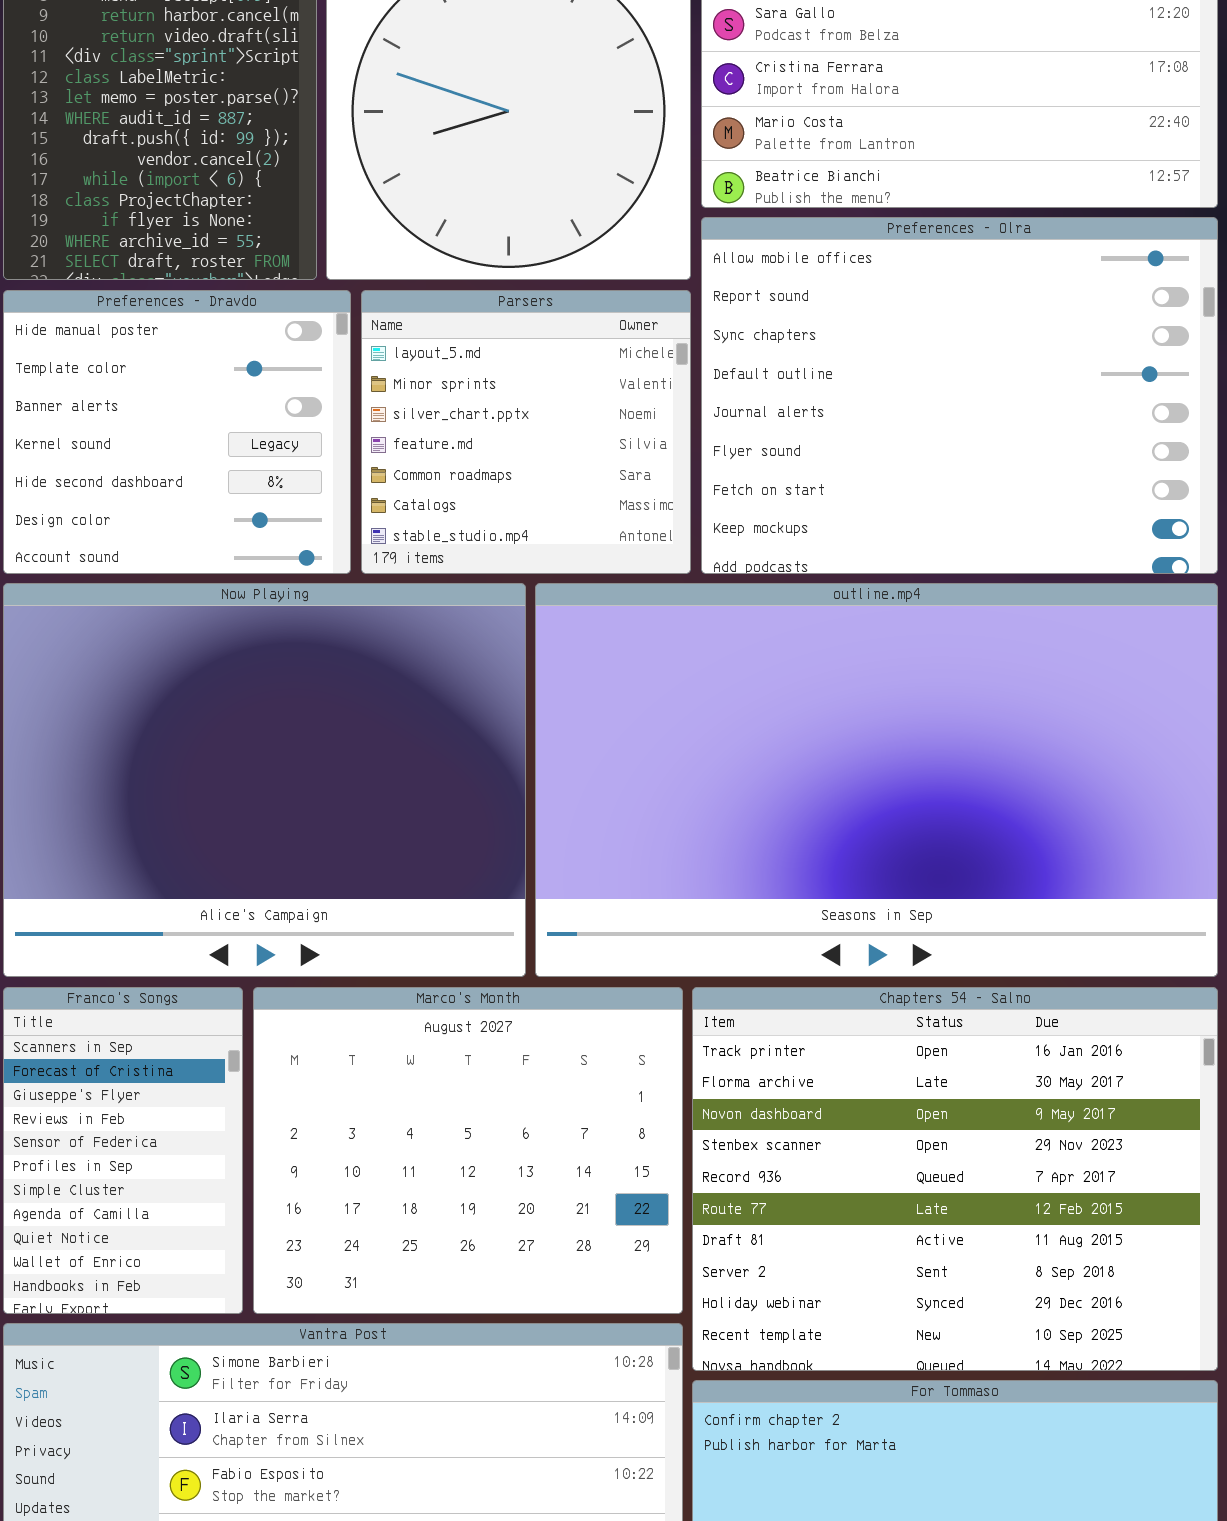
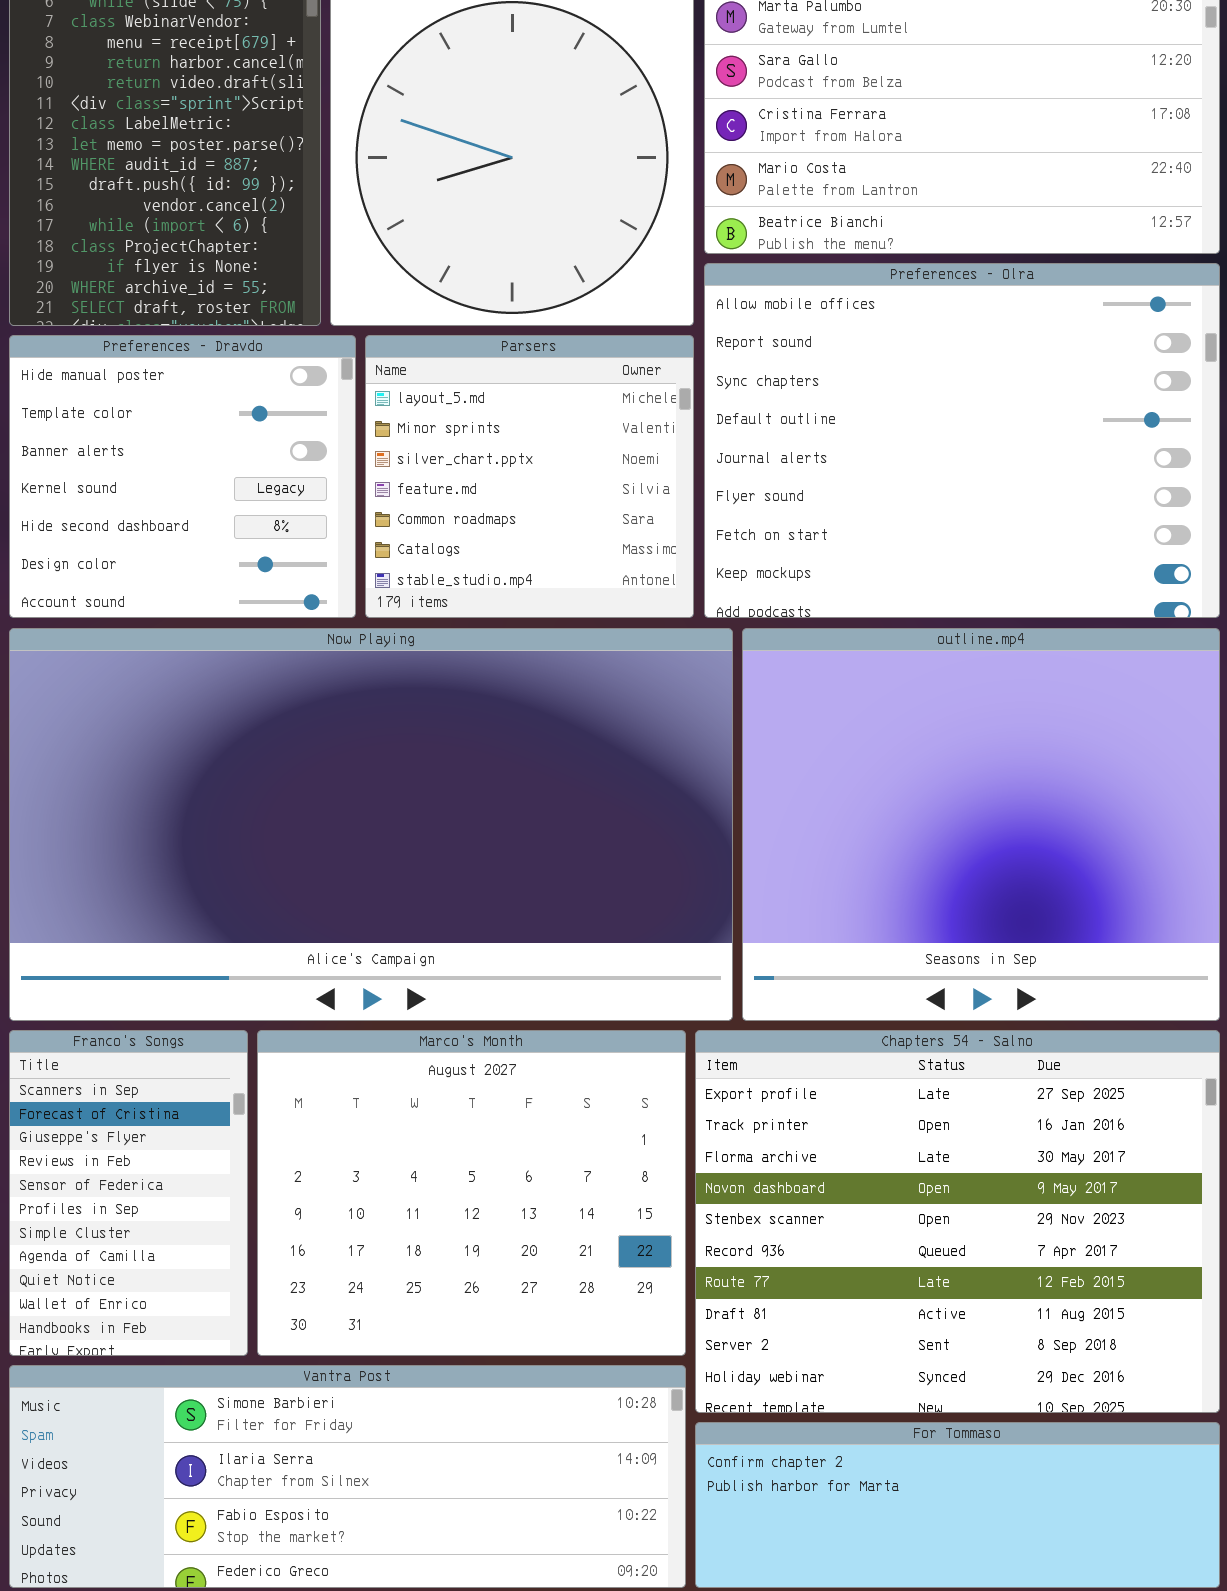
Now Playing: [3,583,526,977] -> [9,628,733,1021], resized
outline.mp4: [535,583,1218,977] -> [742,628,1220,1021], resized
Chapters 54 - Salno: [692,987,1218,1371] -> [695,1030,1220,1413], scrolled up 1 row

